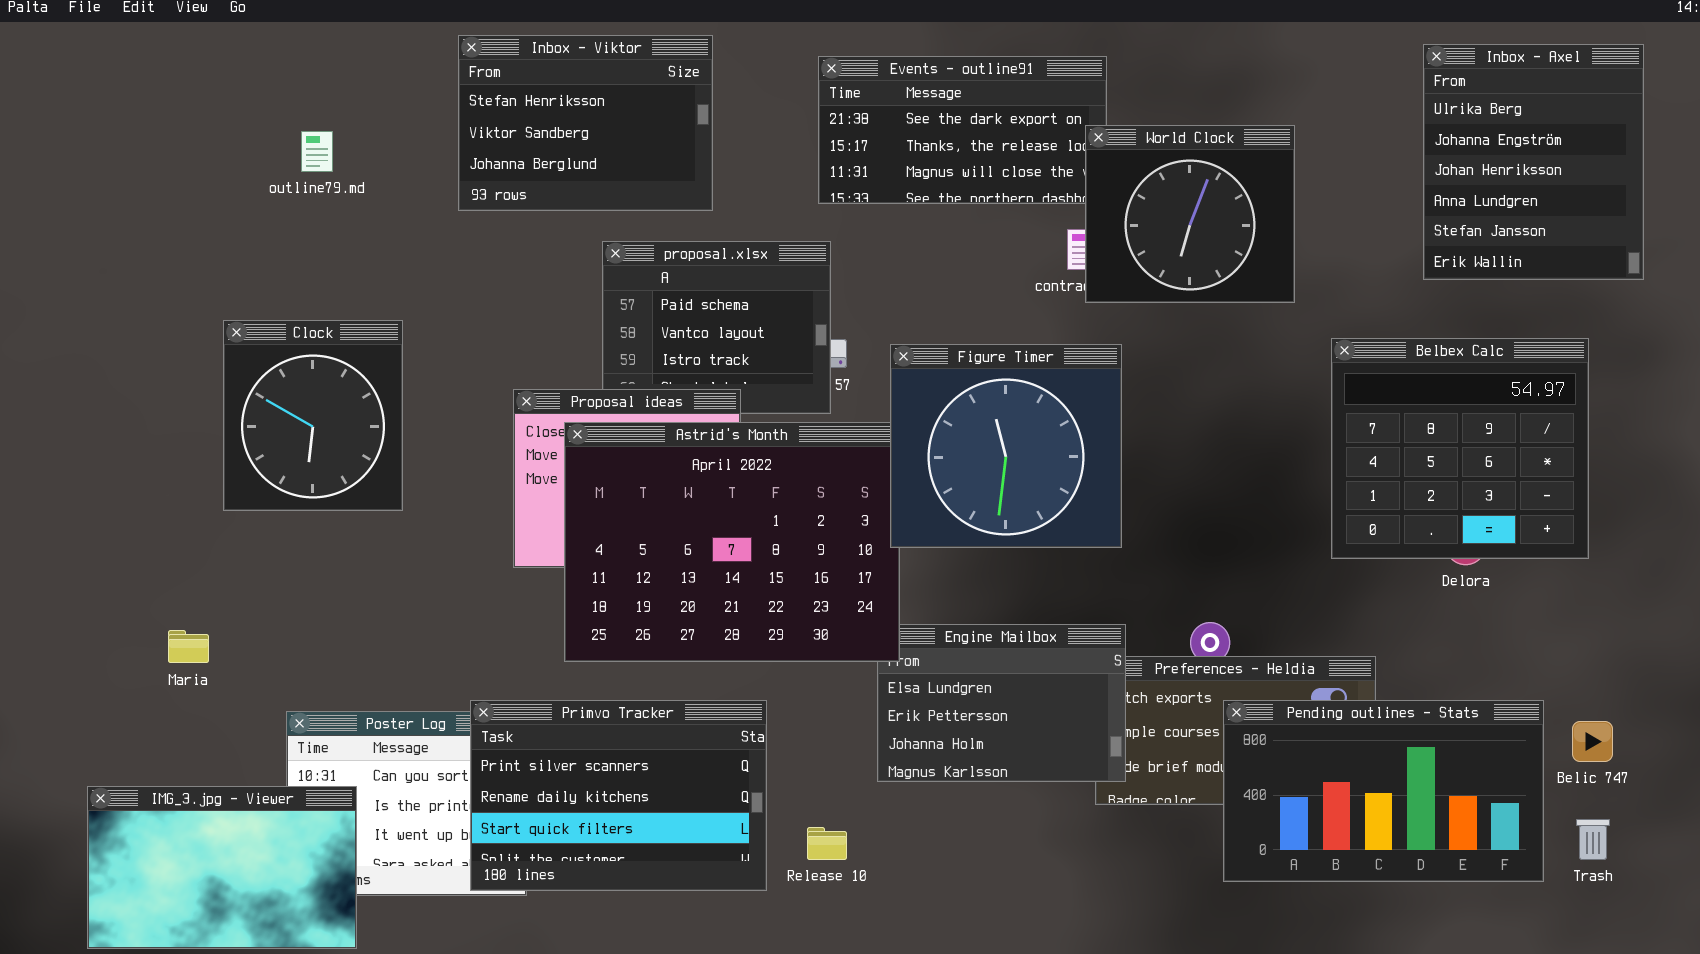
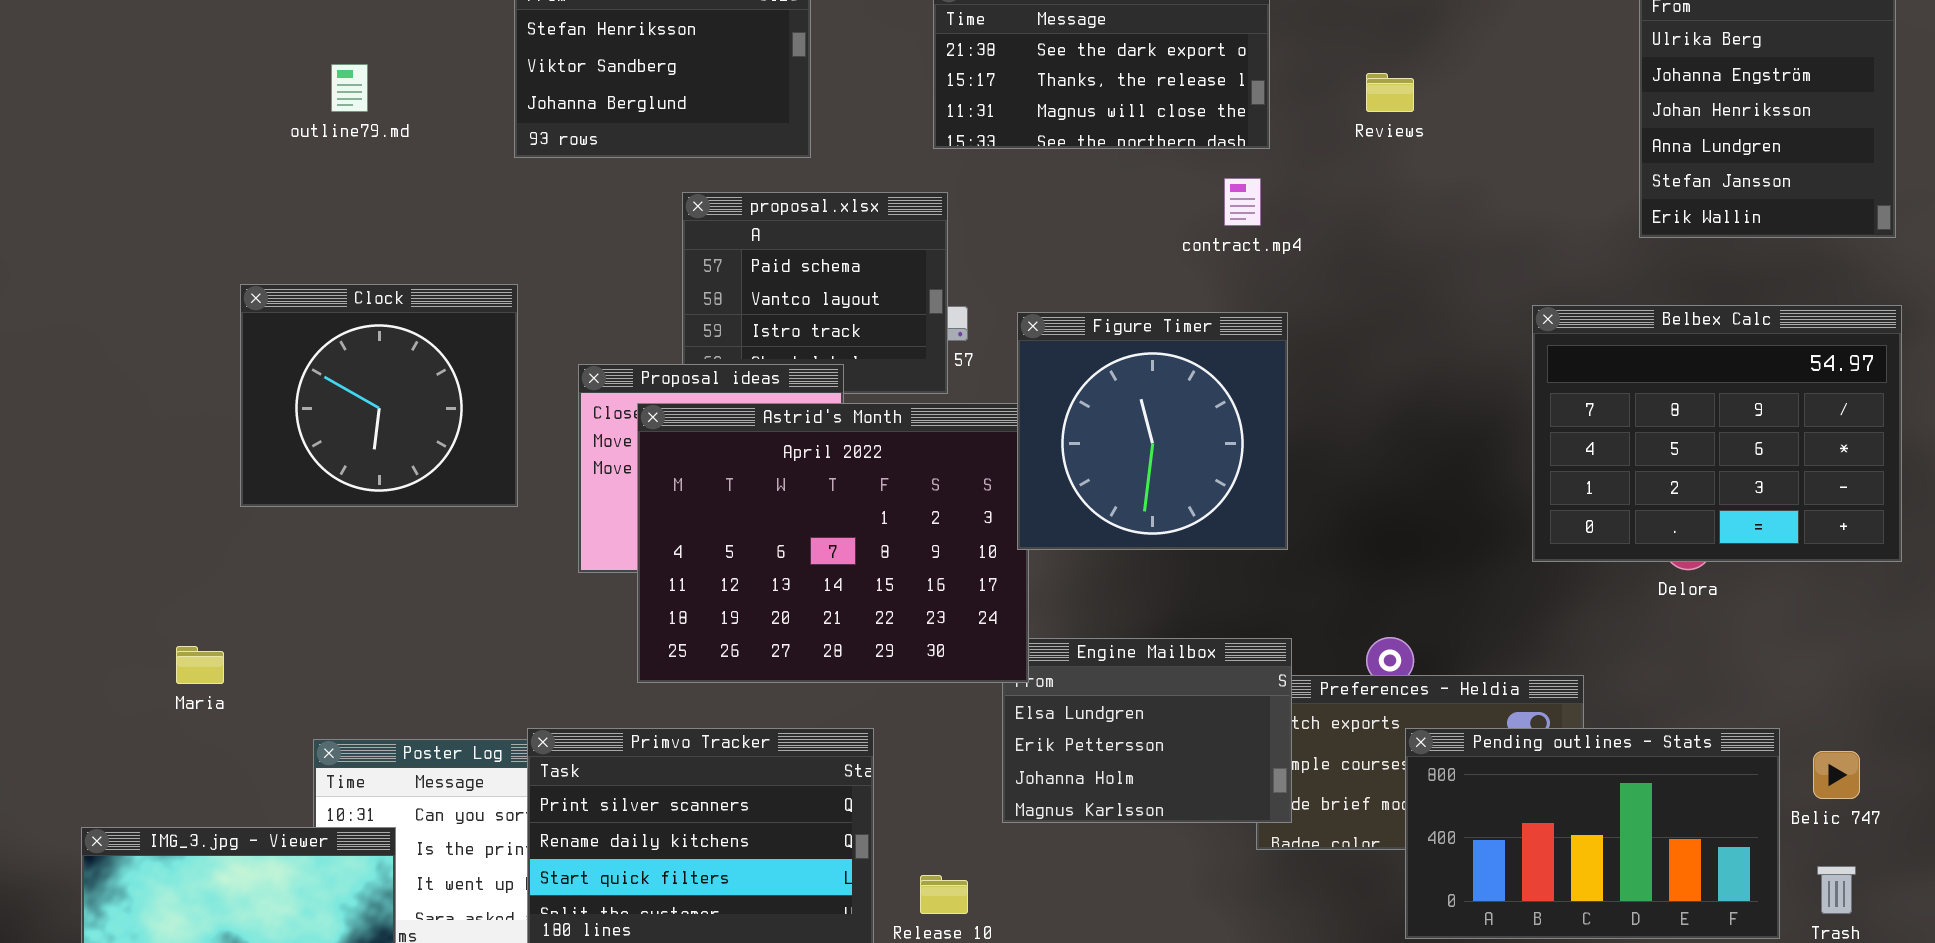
World Clock: [1085,125,1295,303] -> none, closed
Clock: [223,320,403,511] -> [240,284,518,507], resized
Belbex Calc: [1331,338,1589,559] -> [1532,305,1902,562], resized

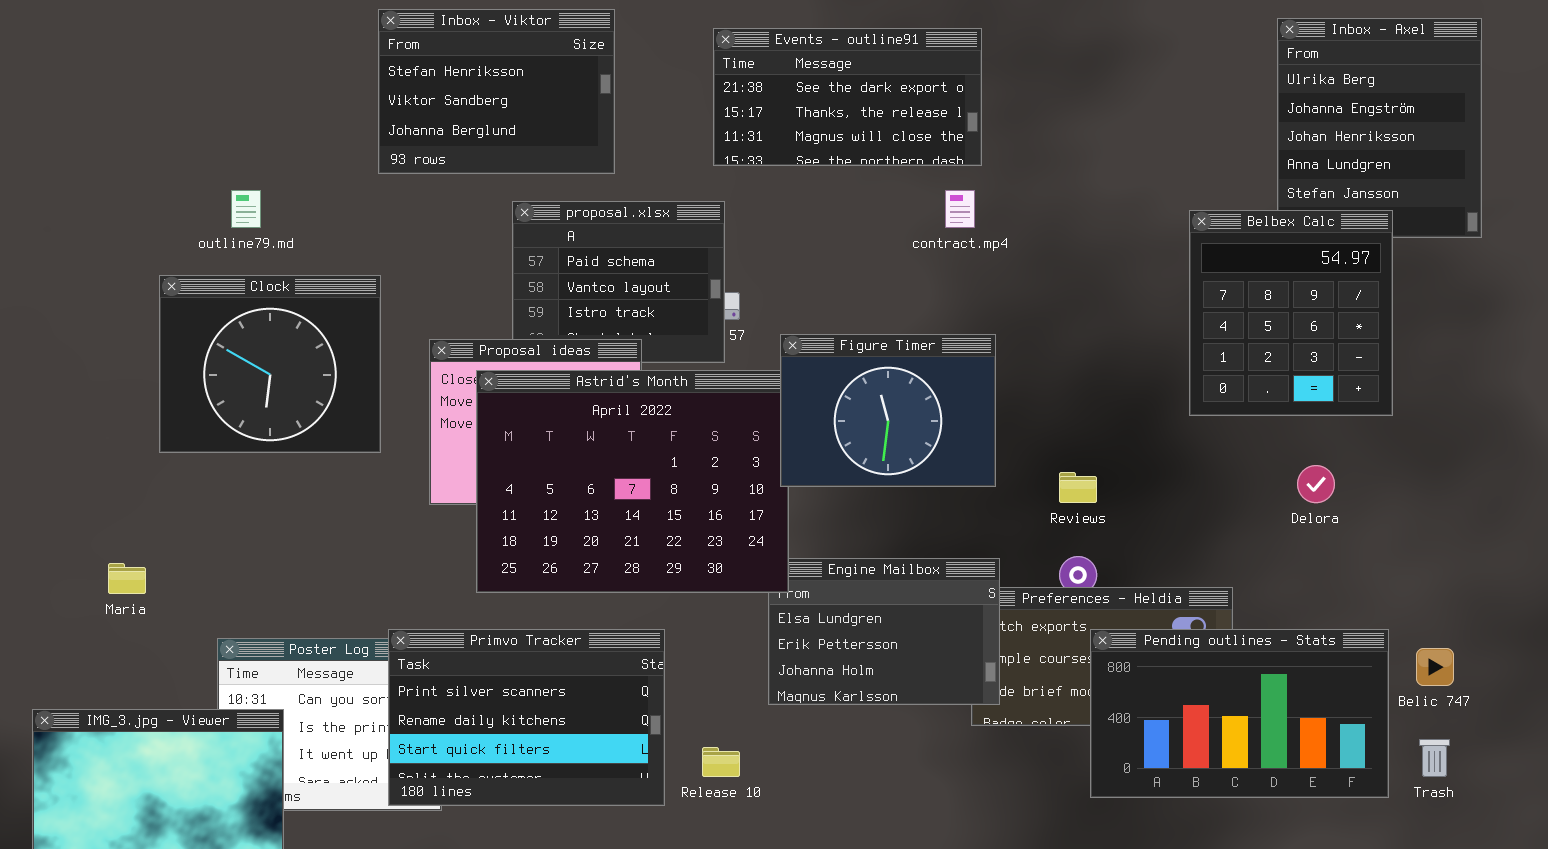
outline79.md: [331,64,368,112] -> [231,190,261,228], moved
Reviews: [1366,73,1414,112] -> [1059,472,1097,503], moved
Belbex Calc: [1532,305,1902,562] -> [1189,210,1393,416], moved, resized
Figure Timer: [1017,312,1288,550] -> [780,334,996,487], resized

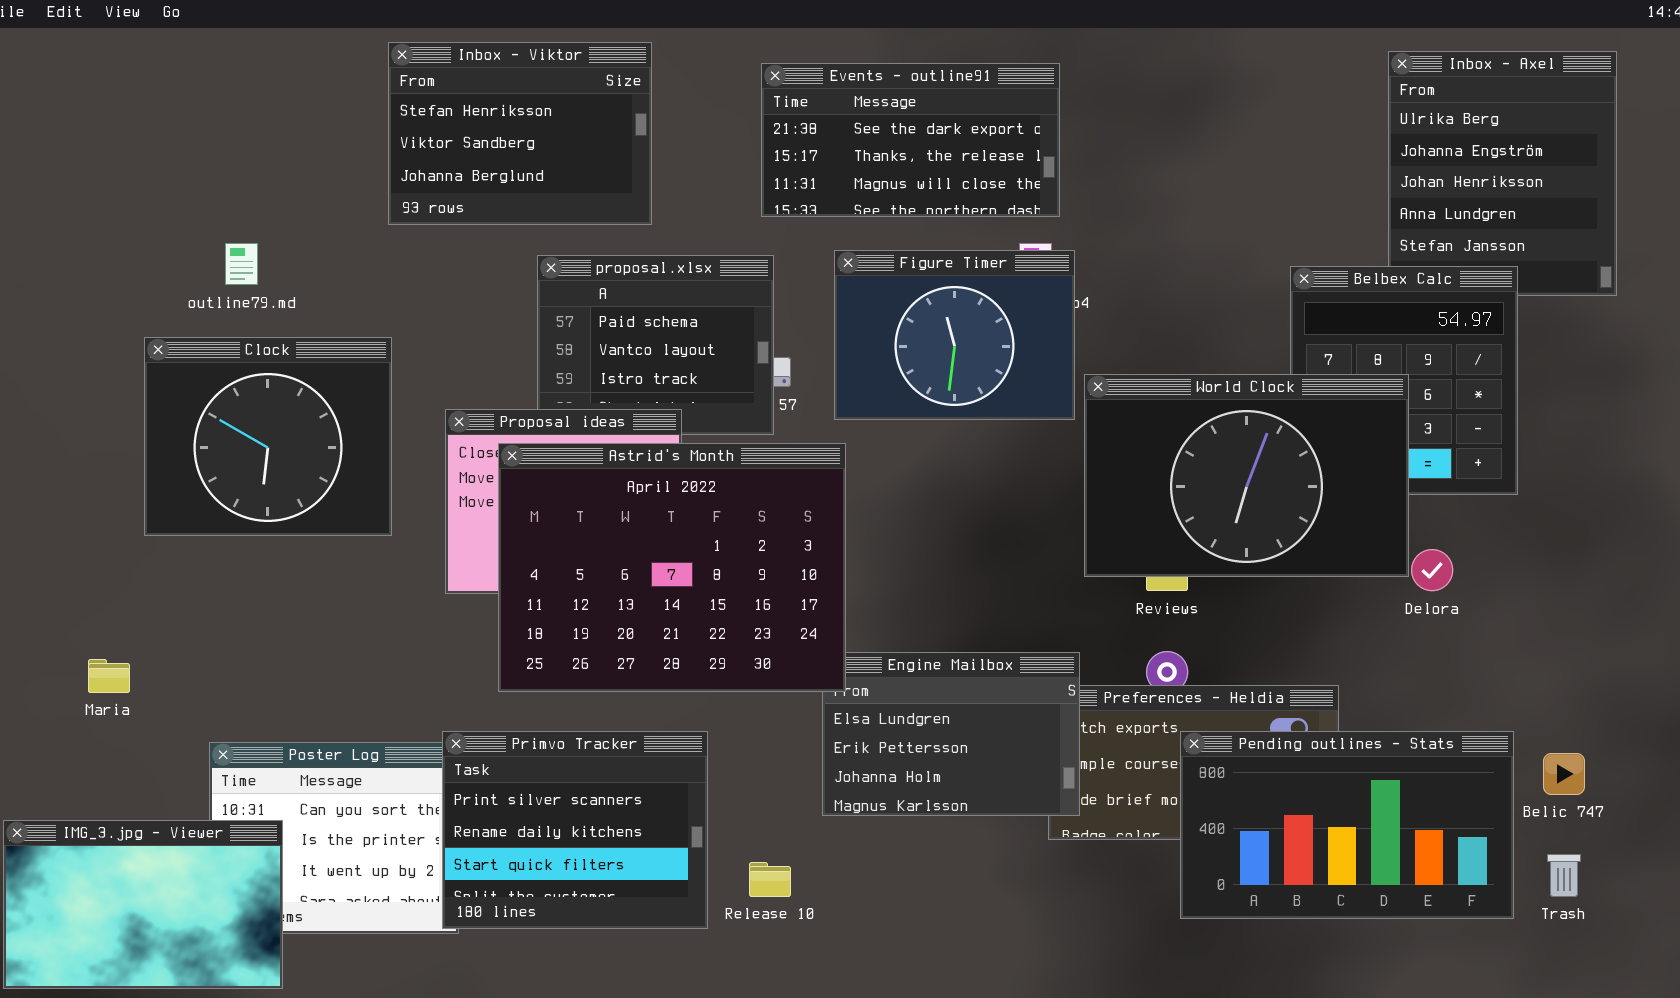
World Clock: none -> [1084,374,1409,577], opened
Figure Timer: [780,334,996,487] -> [834,250,1075,420], moved
Primvo Tracker: [388,629,665,806] -> [442,731,708,929], resized

